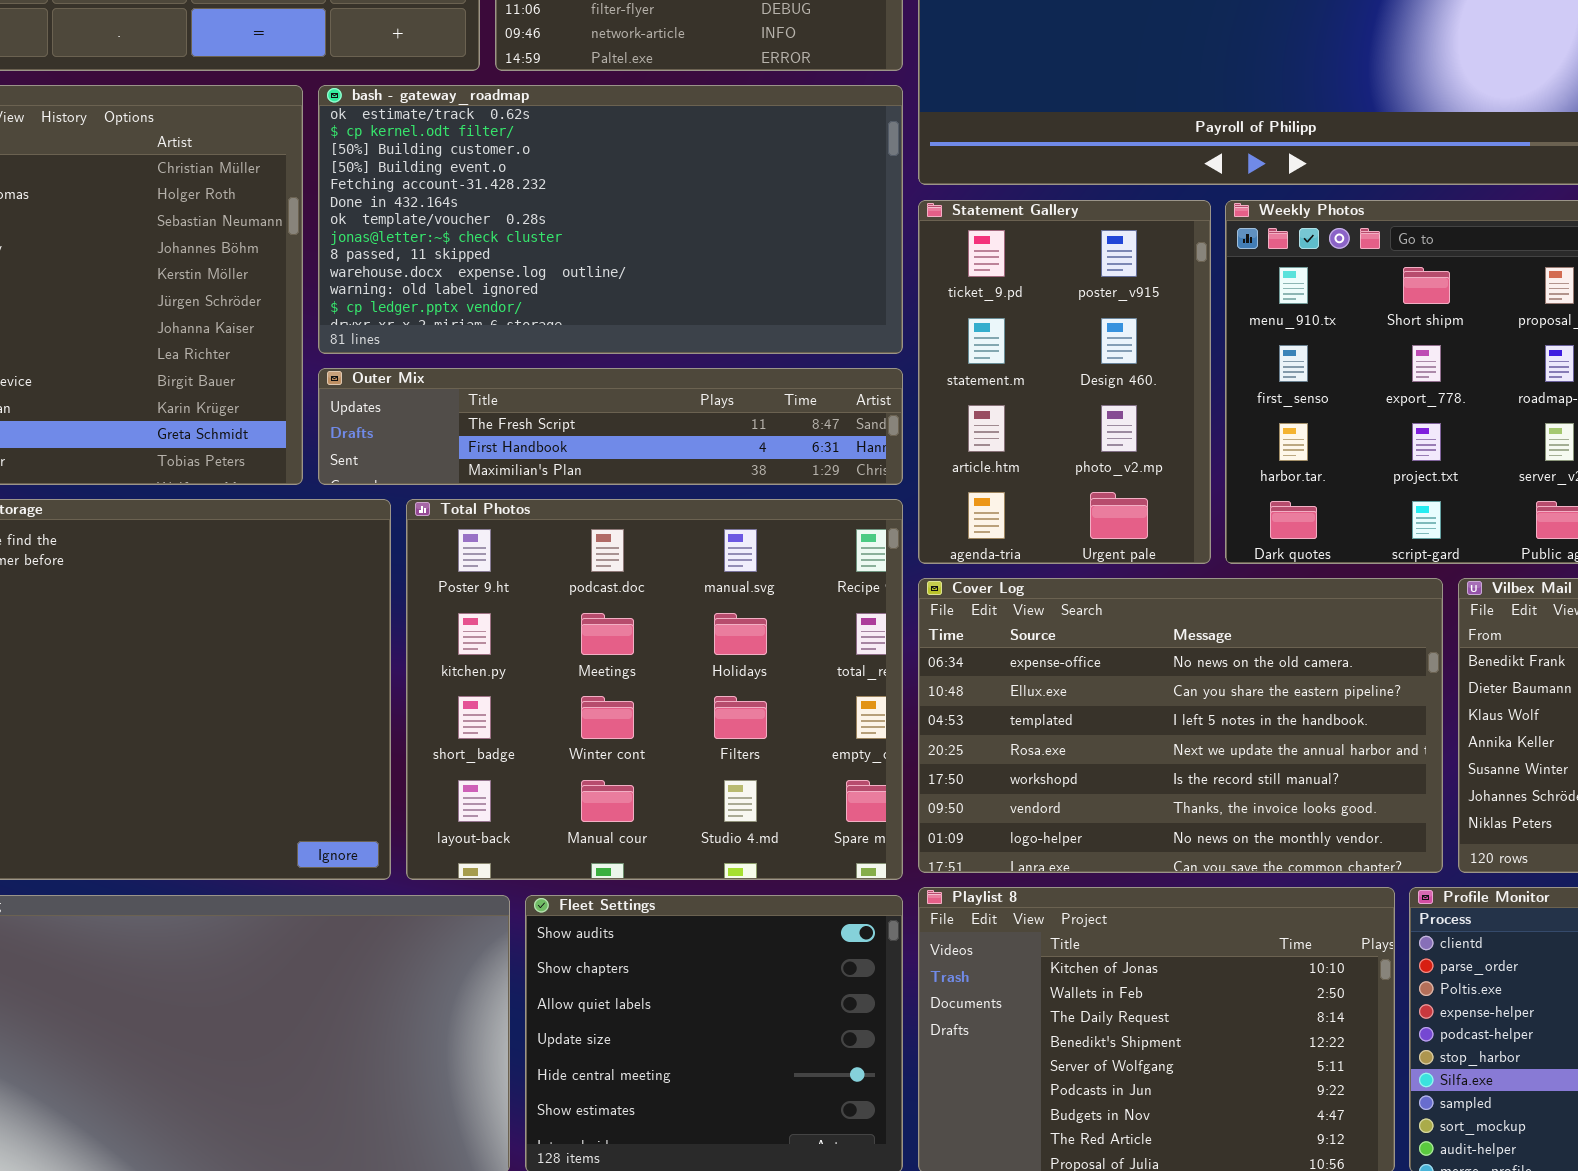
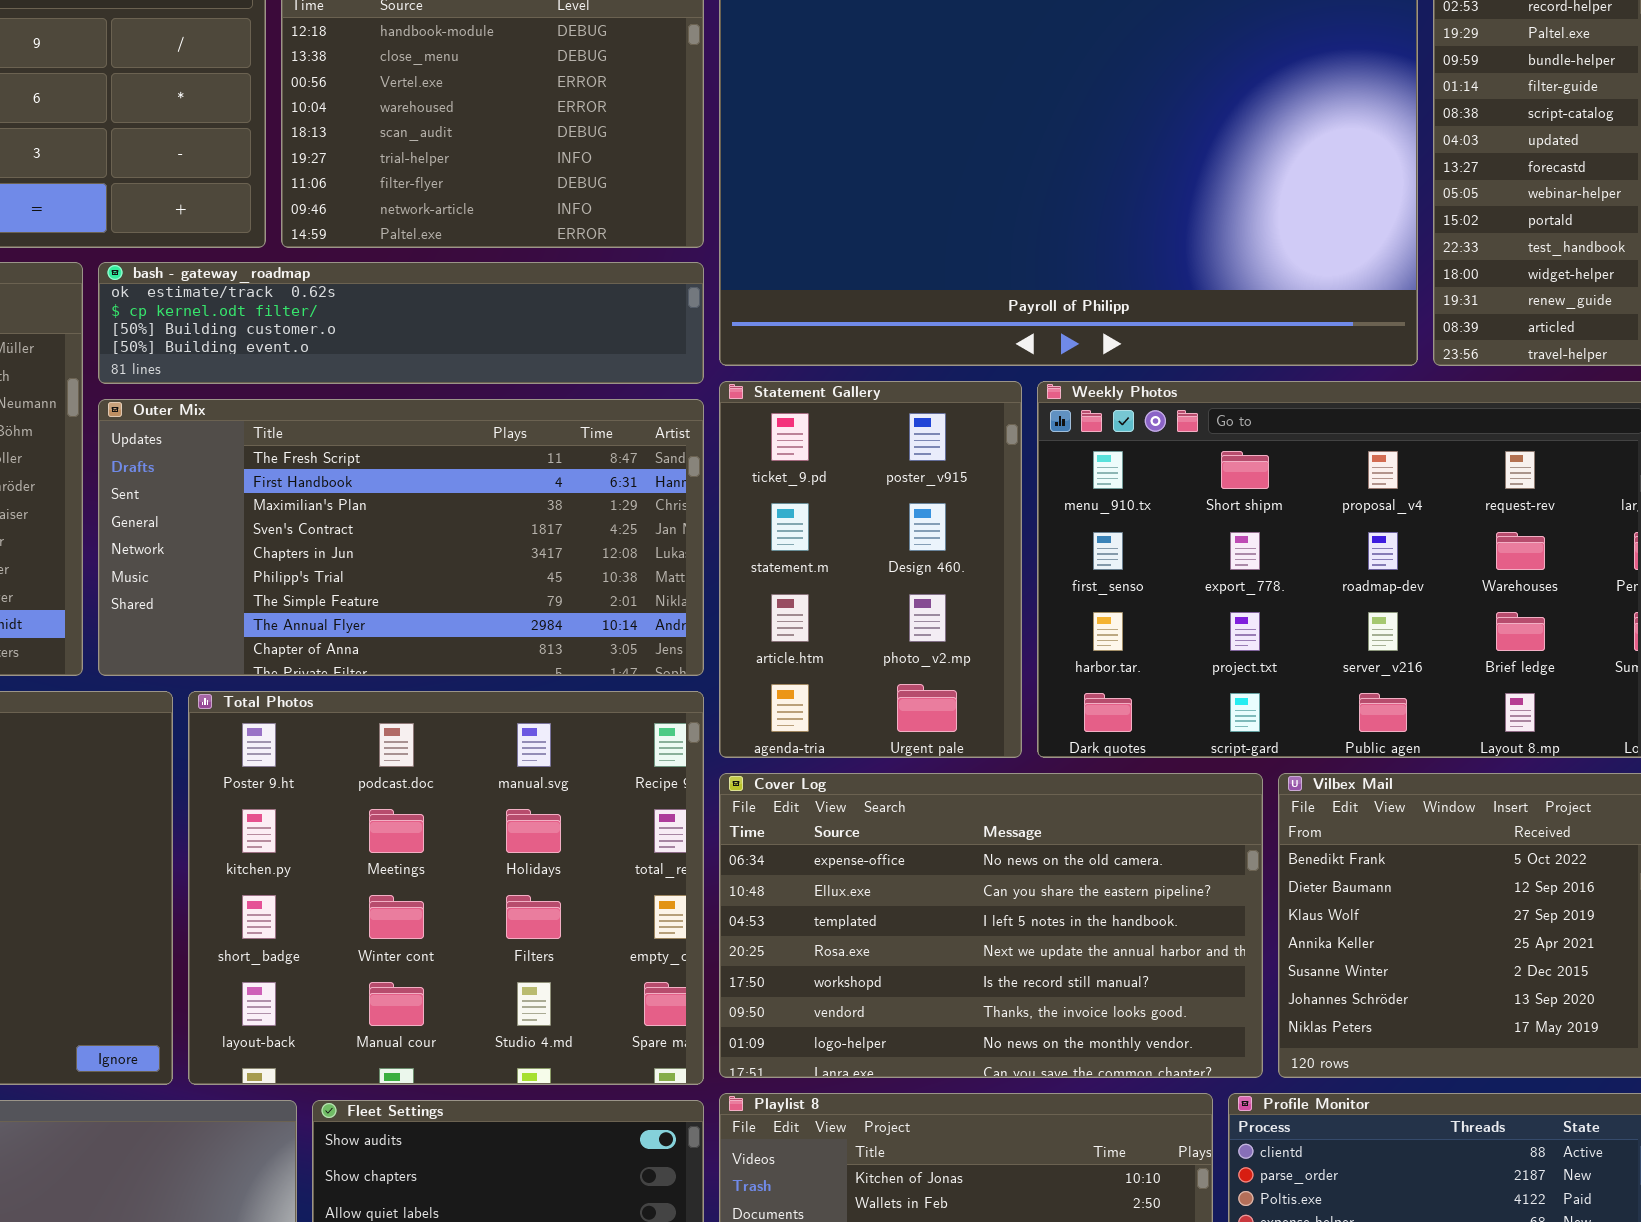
bash - gateway_roadmap: [318,85,903,354] -> [98,262,704,384], resized
Outer Mix: [318,368,903,485] -> [98,399,704,676], resized

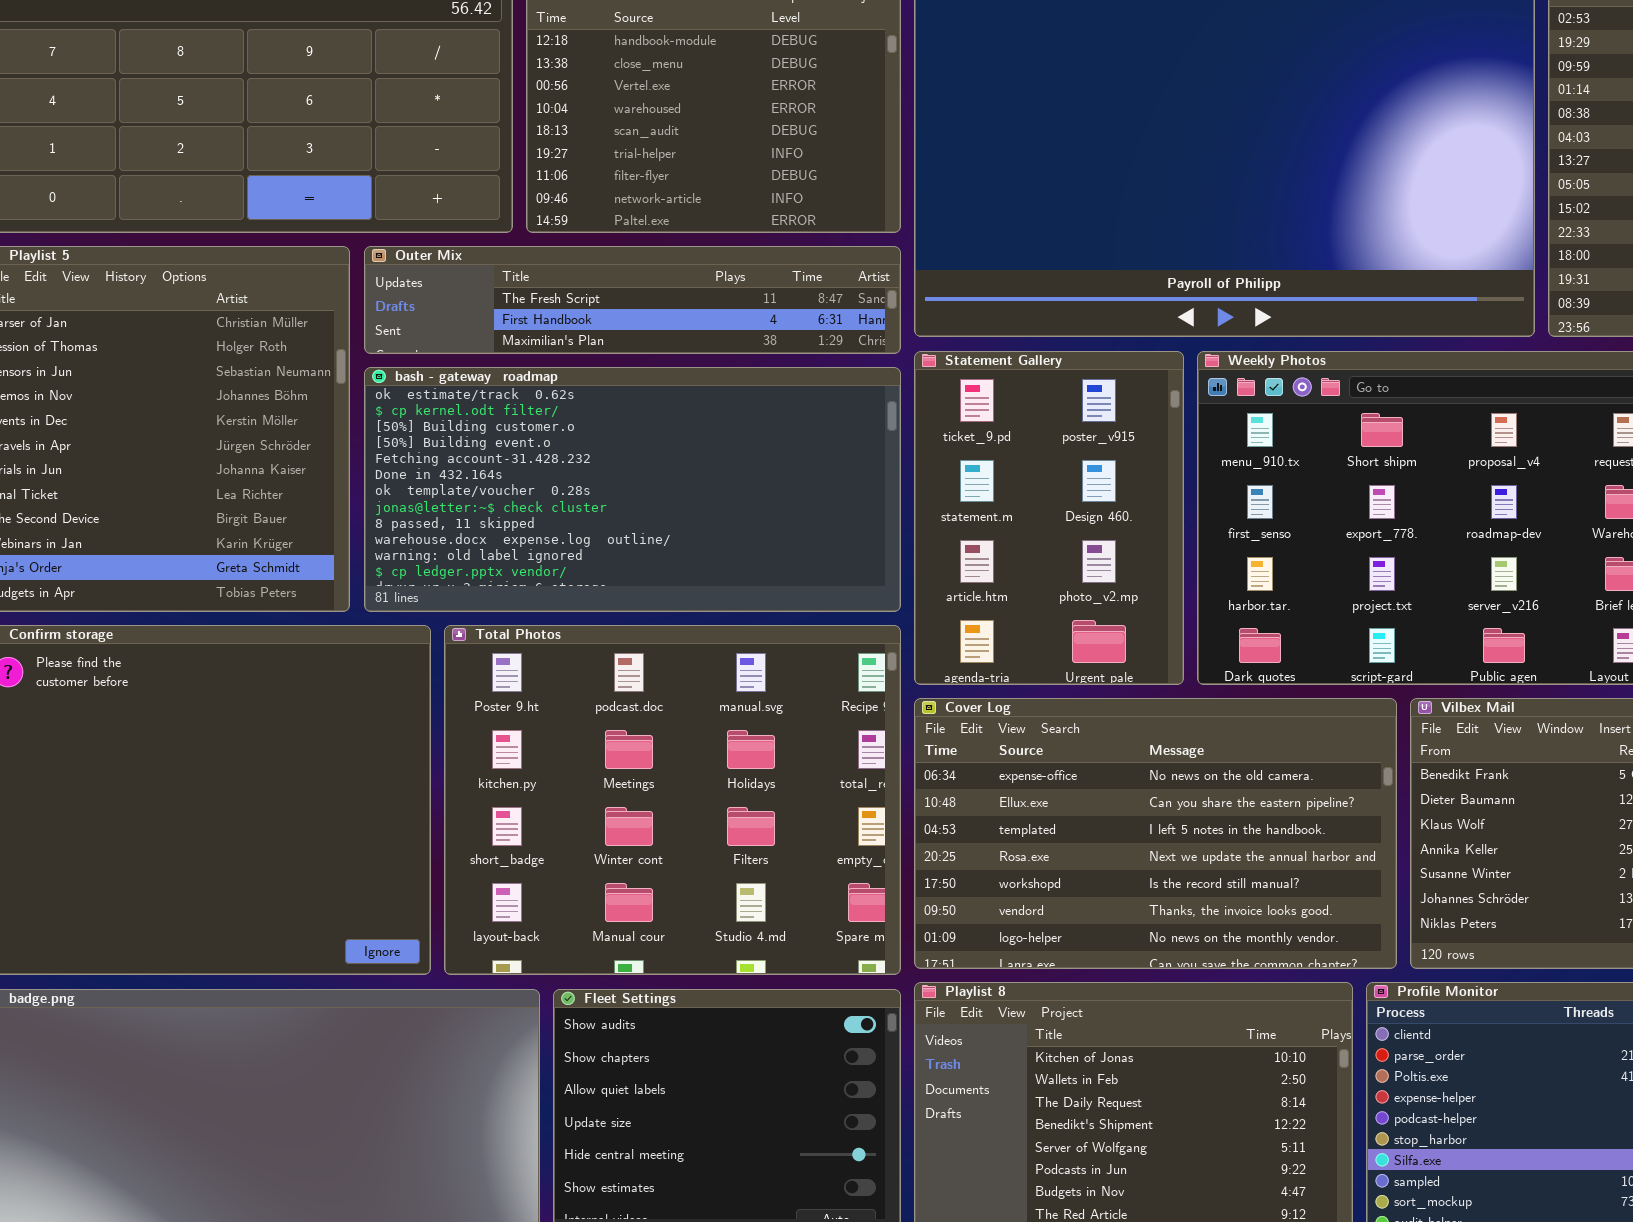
bash - gateway_roadmap: [98,262,704,384] -> [364,367,901,612], moved, resized
Outer Mix: [98,399,704,676] -> [364,246,901,354], moved, resized

